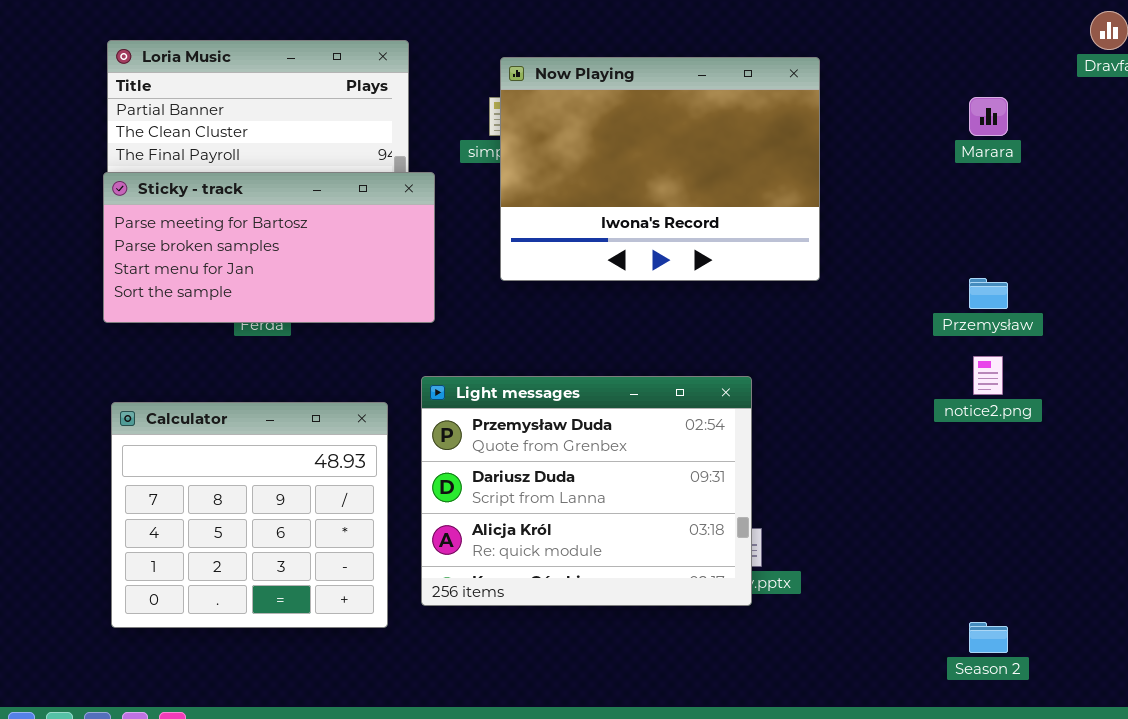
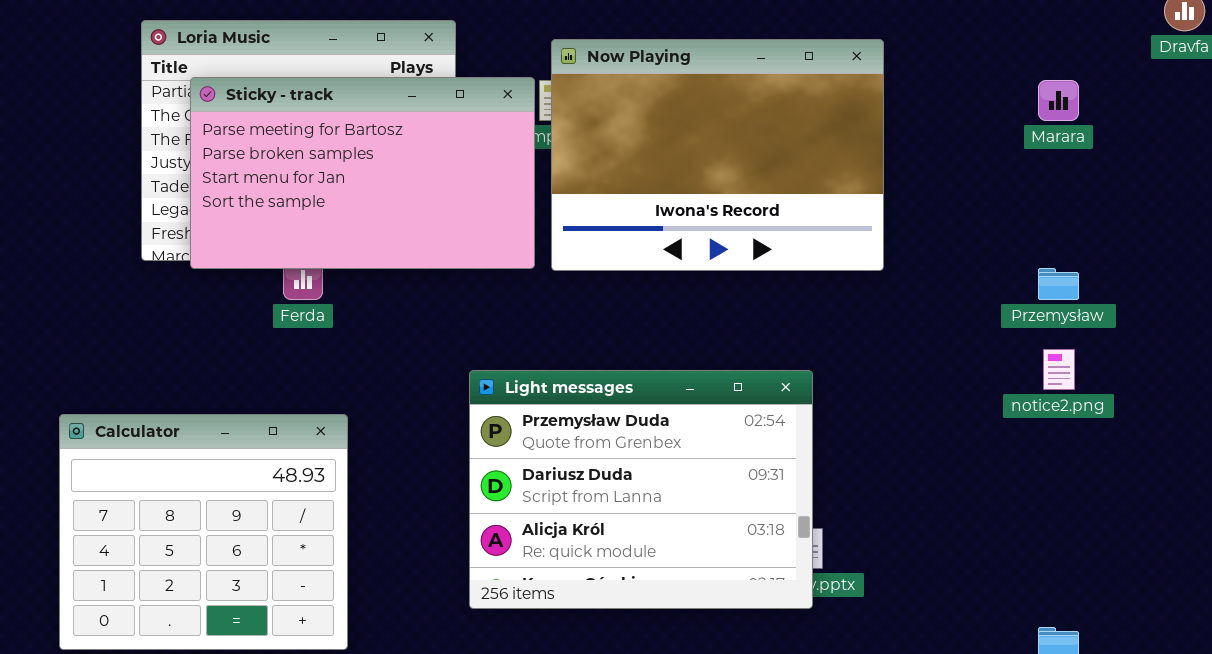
Sticky - track: [103,172,435,323] -> [190,77,535,269], moved, resized
Calculator: [111,402,388,628] -> [59,414,348,650], moved

